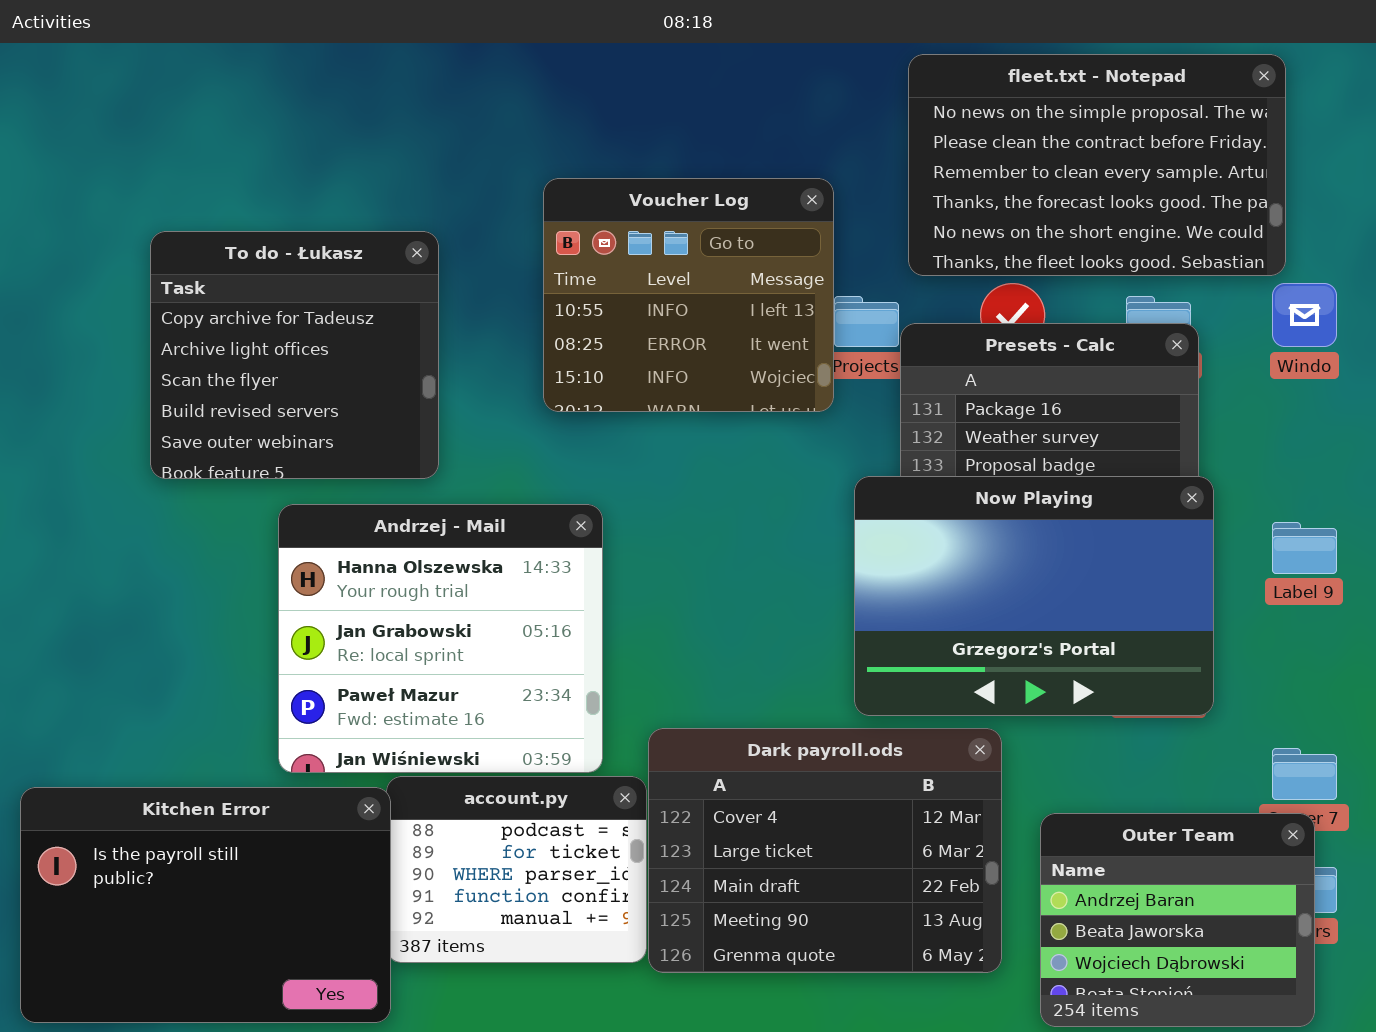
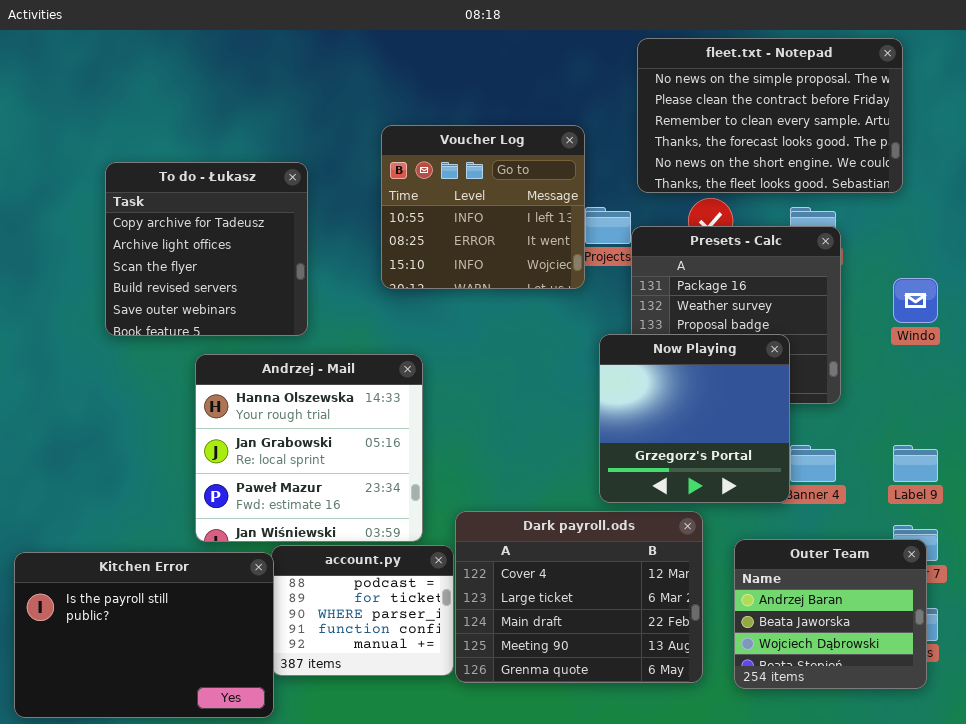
Windo: [1272,283,1337,347] -> [893,278,938,323], moved
Now Playing: [854,476,1214,716] -> [599,334,790,503], resized
Label 9: [1272,522,1337,574] -> [893,445,938,482], moved
Outer Team: [1040,813,1315,1027] -> [734,539,927,689], moved

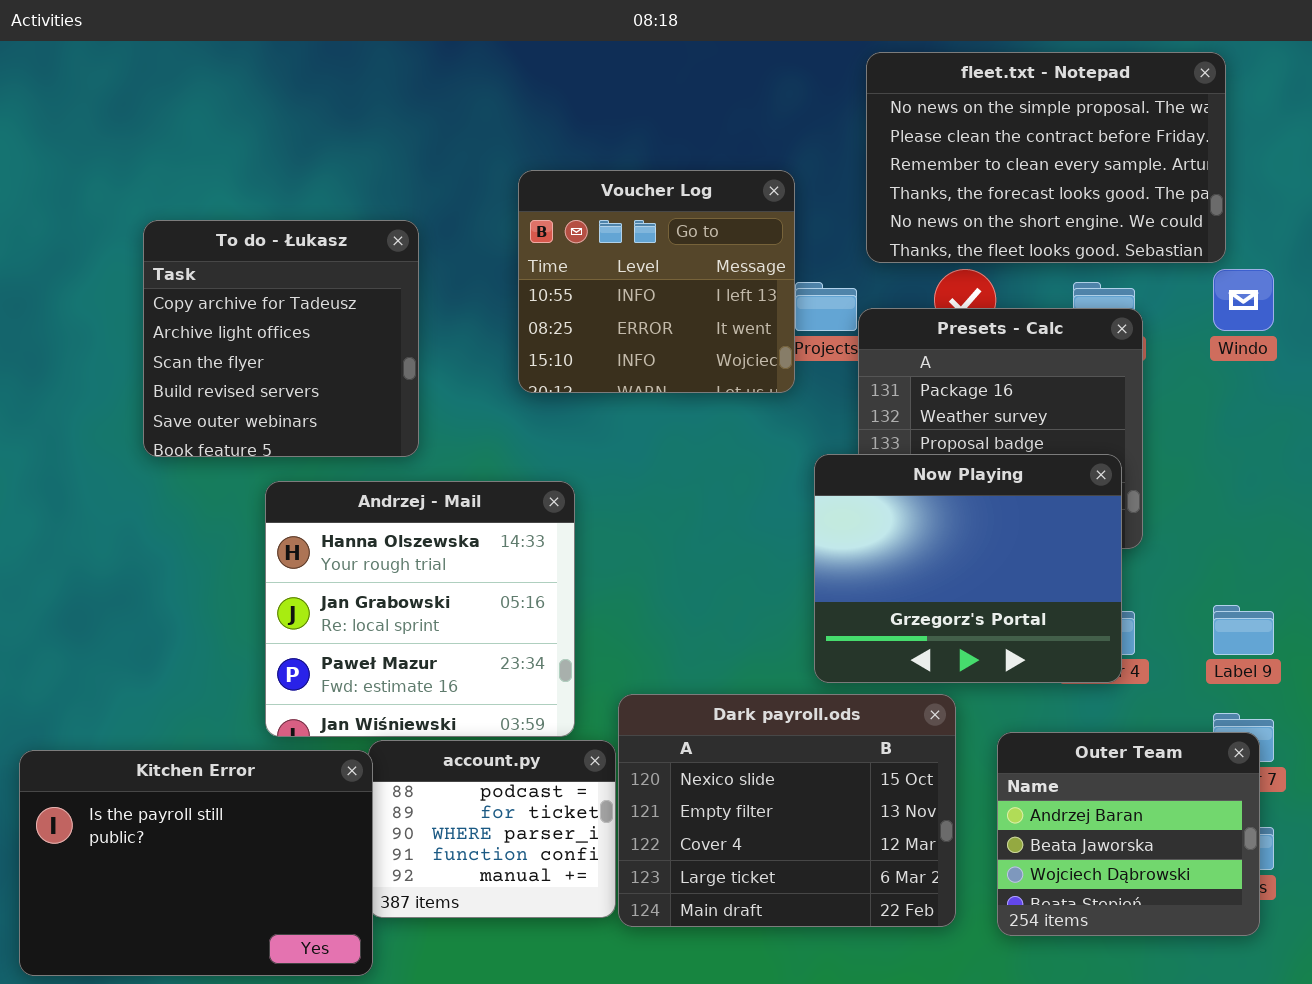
Windo: [893,278,938,323] -> [1213,269,1274,331], moved
Now Playing: [599,334,790,503] -> [814,454,1122,683], resized
Dark payroll.ods: [455,511,703,683] -> [618,694,956,927], scrolled up 2 rows

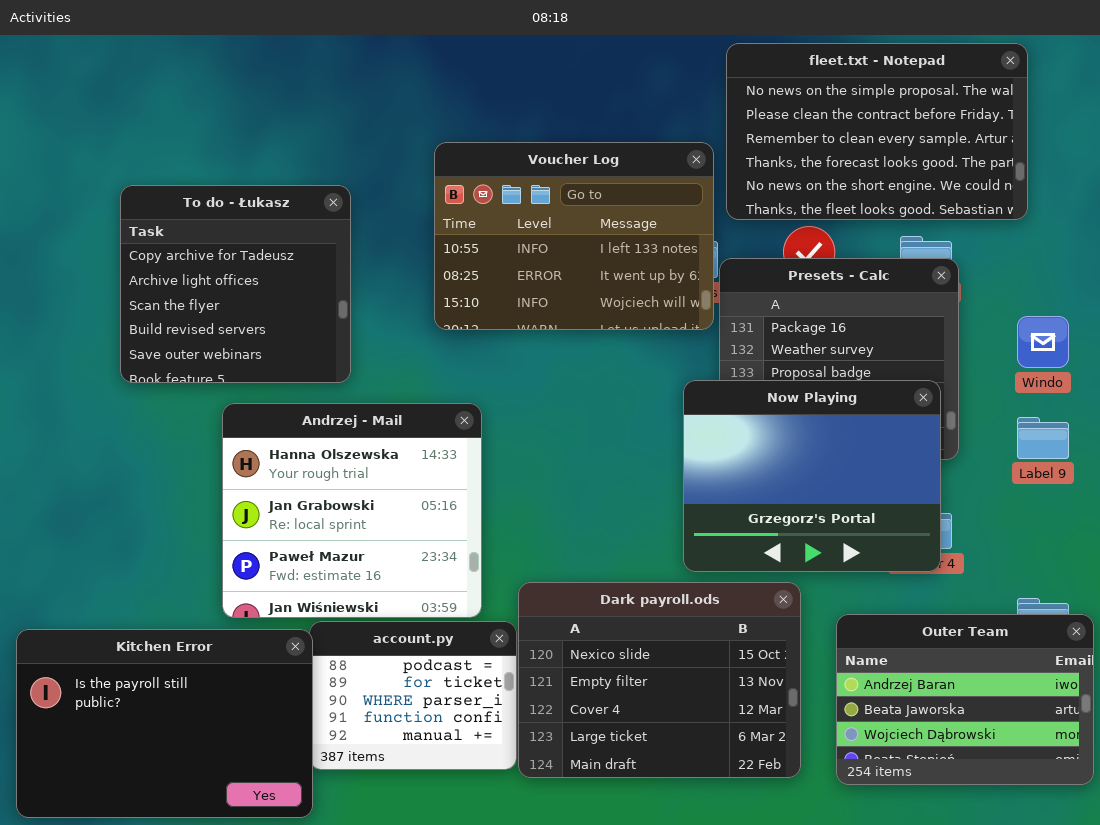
Voucher Log: [518,170,795,393] -> [434,142,714,330], resized
Windo: [1213,269,1274,331] -> [1017,316,1069,368], moved
Label 9: [1213,605,1274,655] -> [1017,417,1069,459], moved
Outer Team: [997,732,1260,936] -> [836,614,1094,785], resized

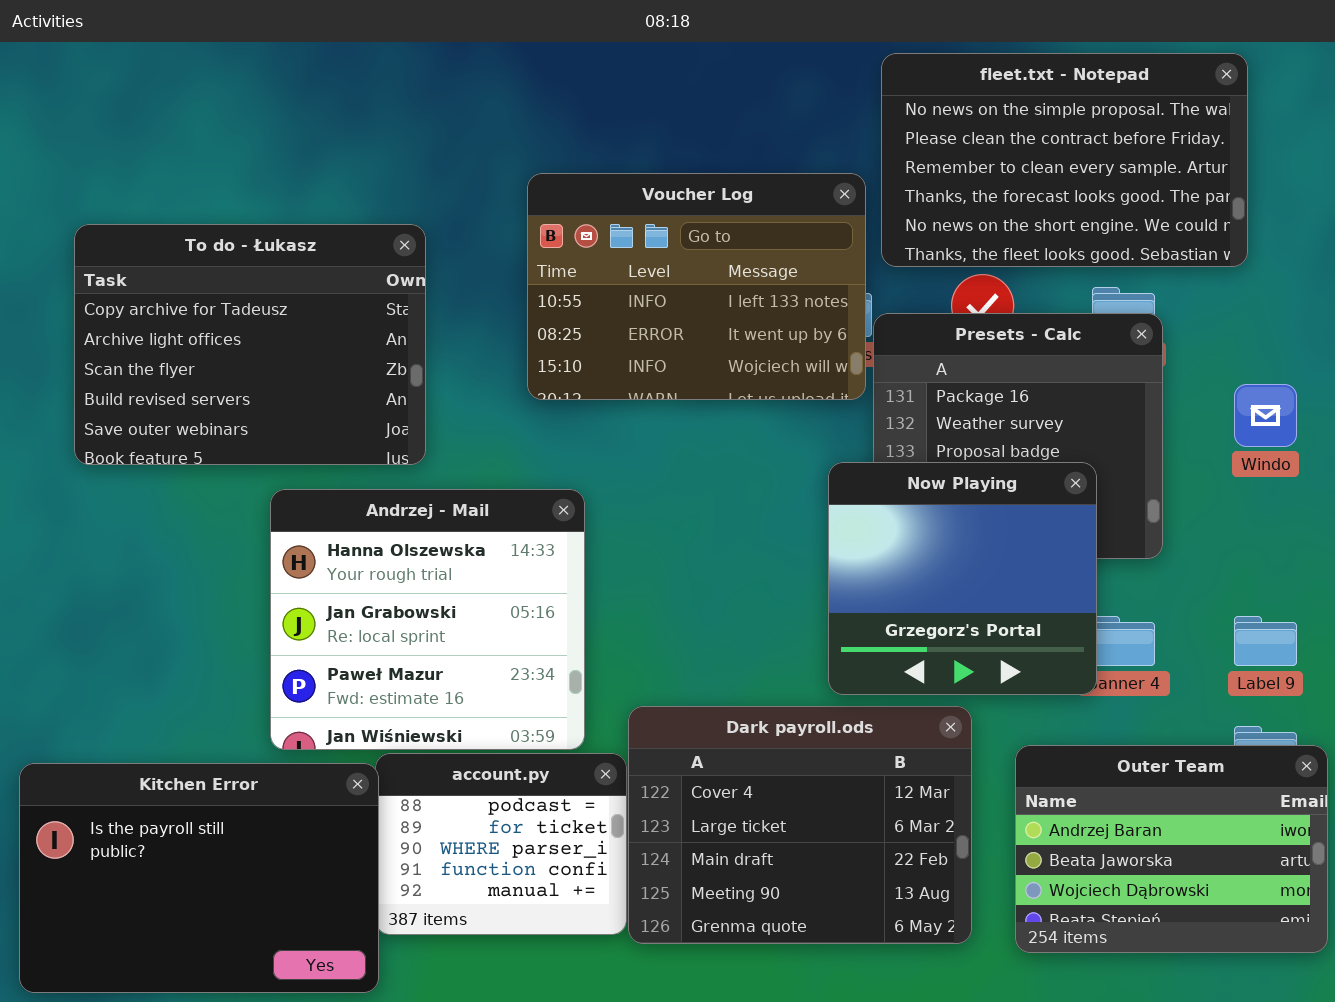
To do - Łukasz: [120,185,351,383] -> [74,224,426,465], resized
Now Playing: [683,380,941,572] -> [828,462,1097,695], resized
Label 9: [1017,417,1069,459] -> [1234,616,1297,666], moved
Dark payroll.ods: [518,582,801,778] -> [628,706,972,944], scrolled down 2 rows

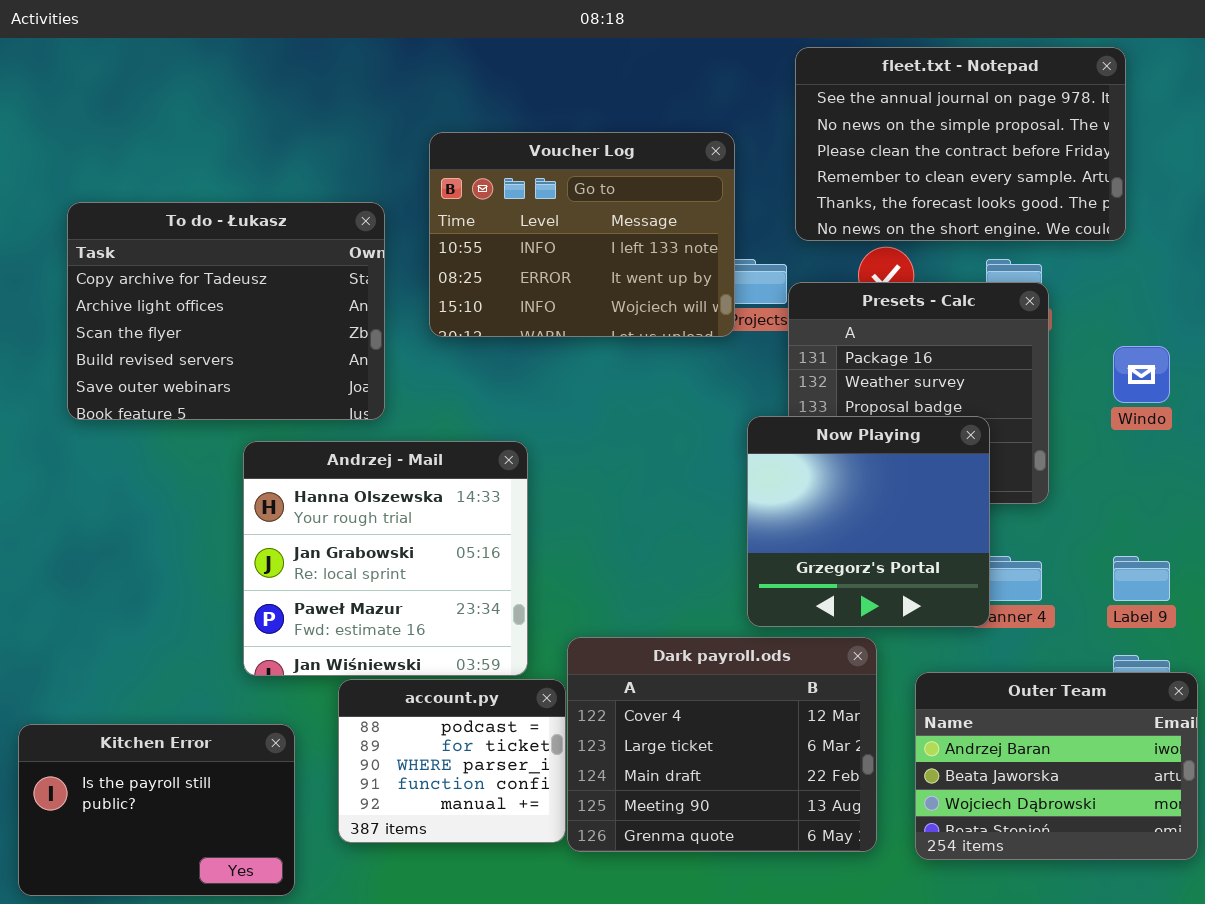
fleet.txt - Notepad: [881,53,1248,267] -> [795,47,1126,241], scrolled up 1 row
Voucher Log: [527,173,866,400] -> [429,132,735,337], moved
Kitchen Error: [19,763,379,993] -> [18,724,295,896], resized

